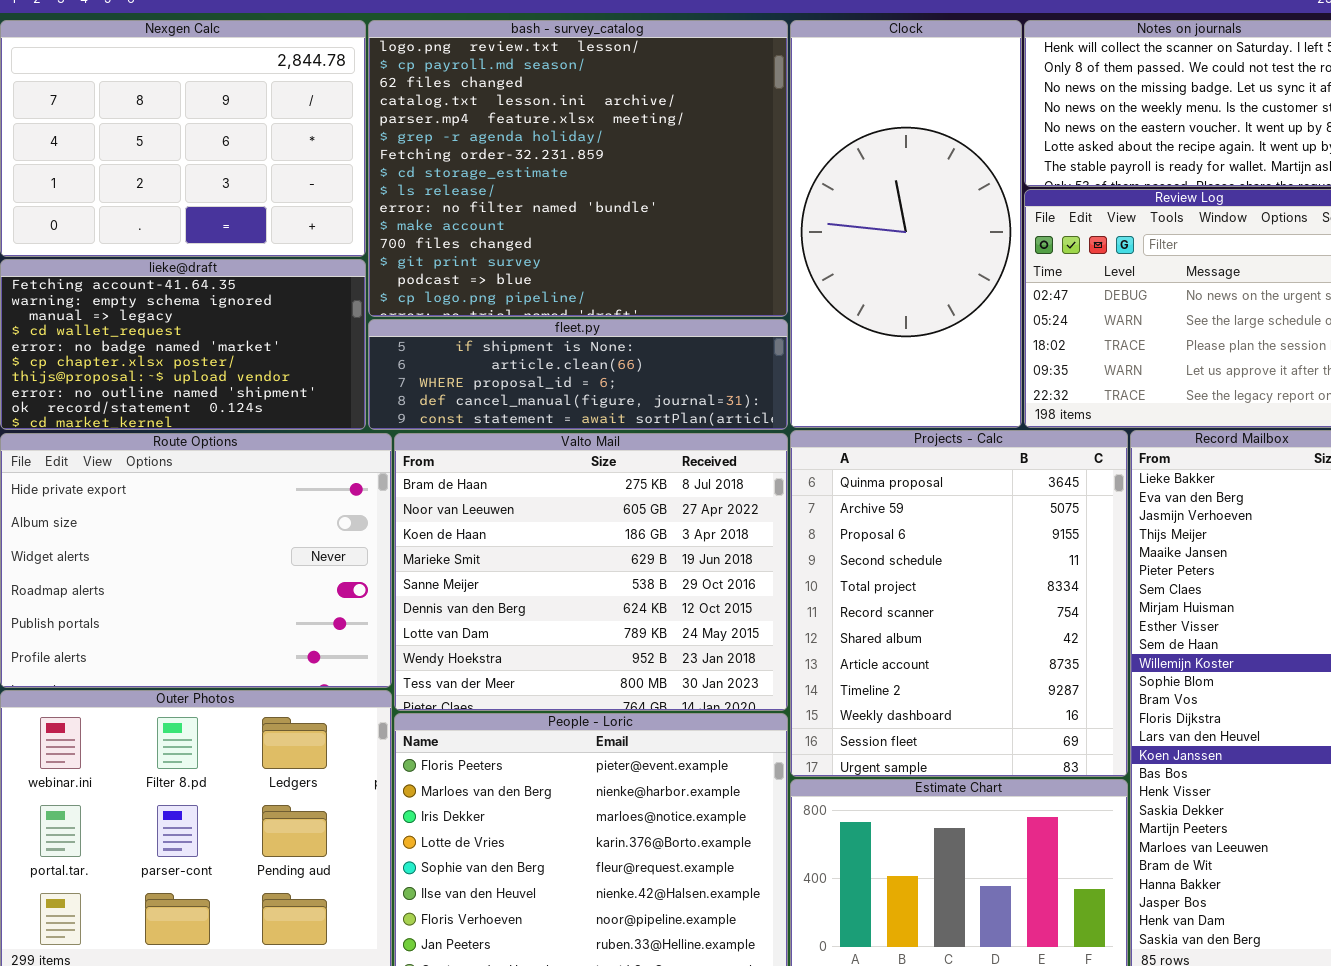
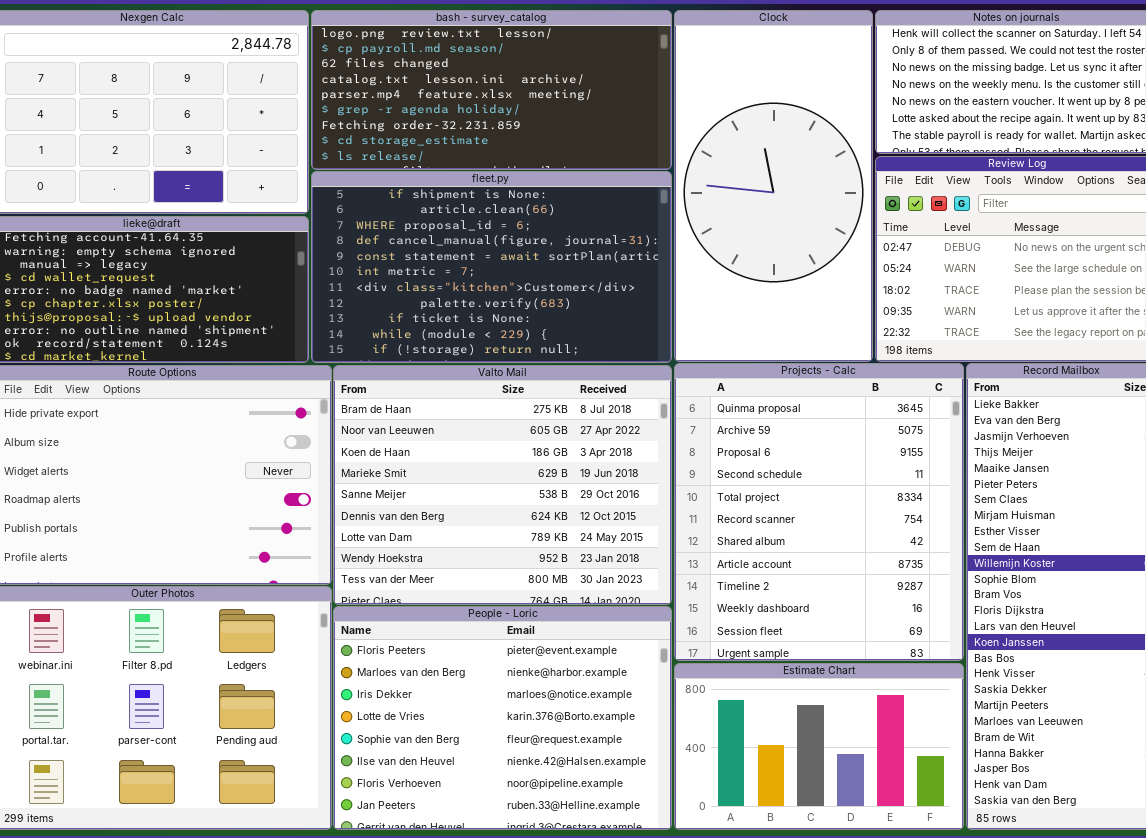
bash - survey_catalog: [368,20,788,317] -> [311,10,672,170], resized
fleet.py: [368,319,788,430] -> [311,171,672,363], resized

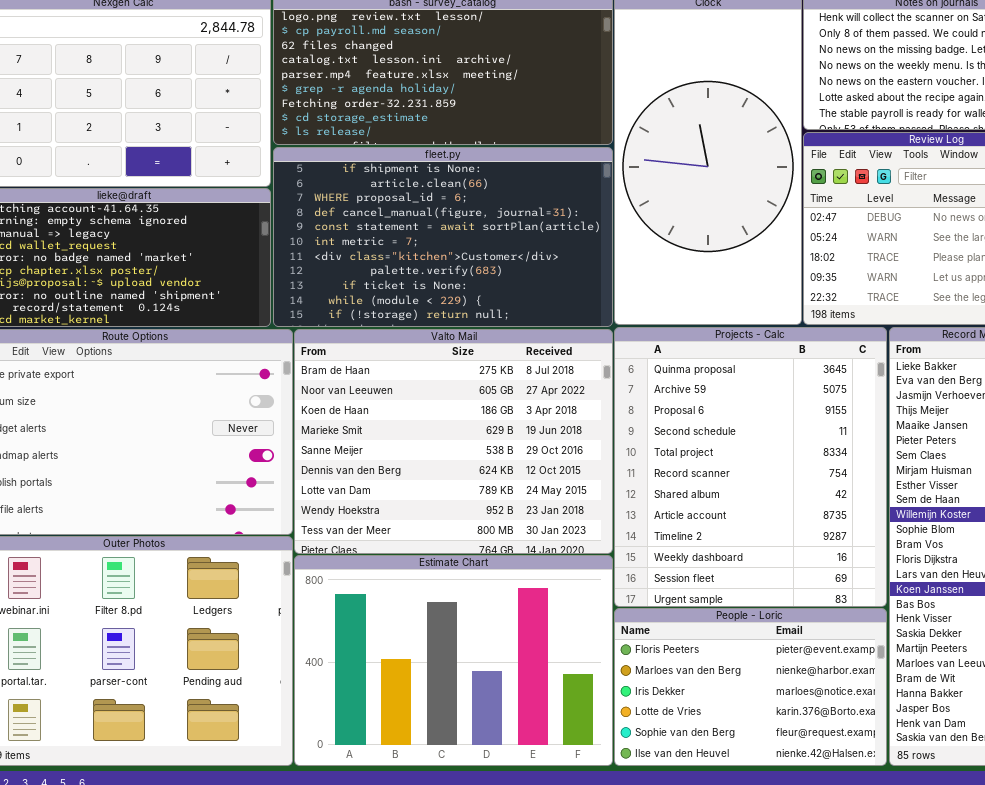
People - Loric: [333,606,672,830] -> [614,608,887,766], moved, resized
Estimate Chart: [674,663,964,830] -> [294,555,613,766], moved, resized

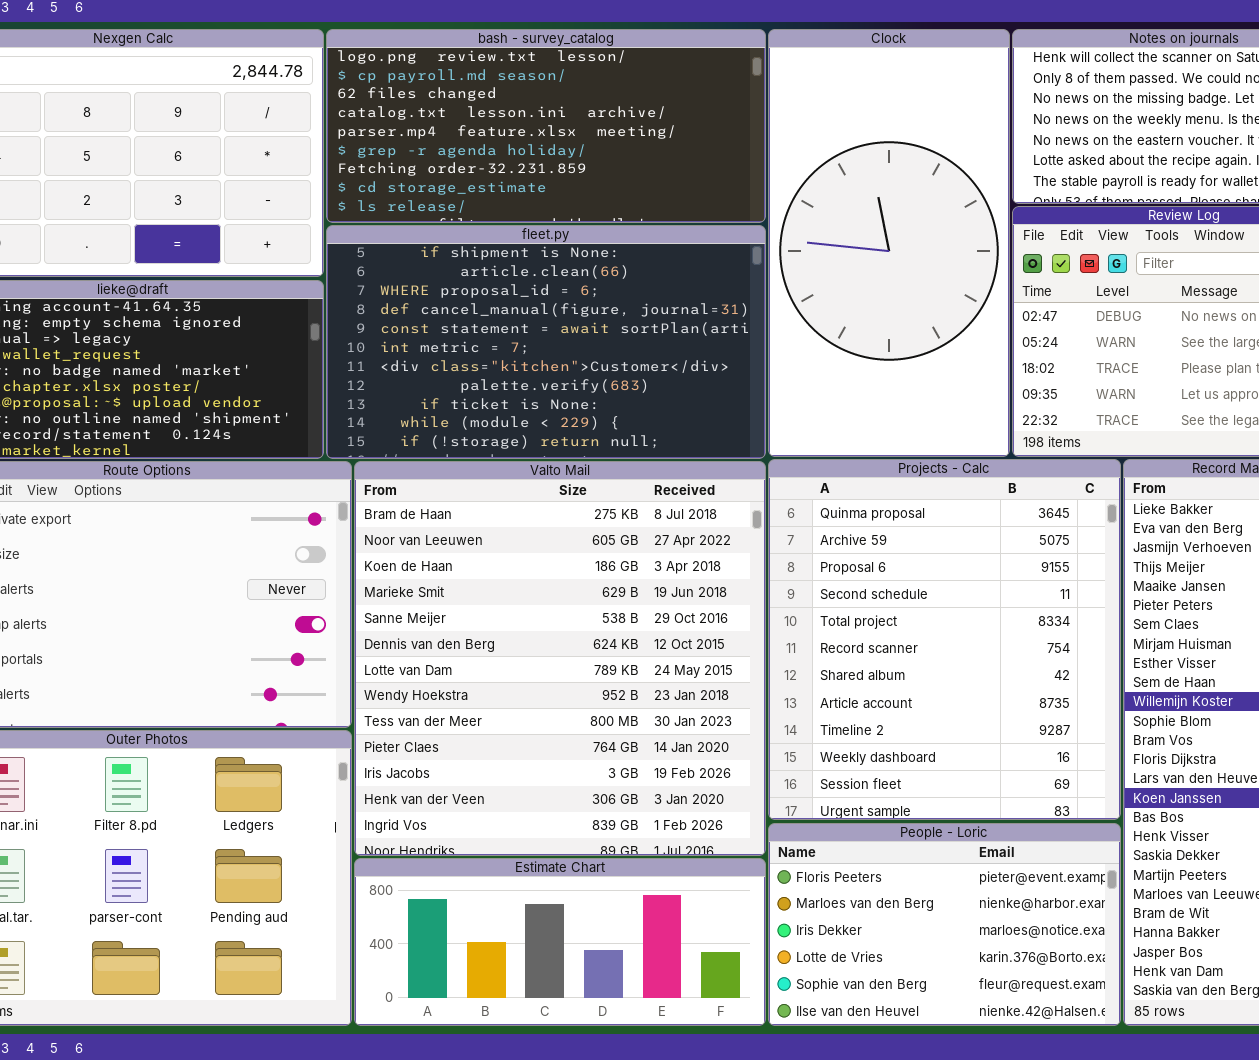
Valto Mail: [294,329,613,554] -> [354,461,766,856], resized
Estimate Chart: [294,555,613,766] -> [354,858,766,1026], resized

